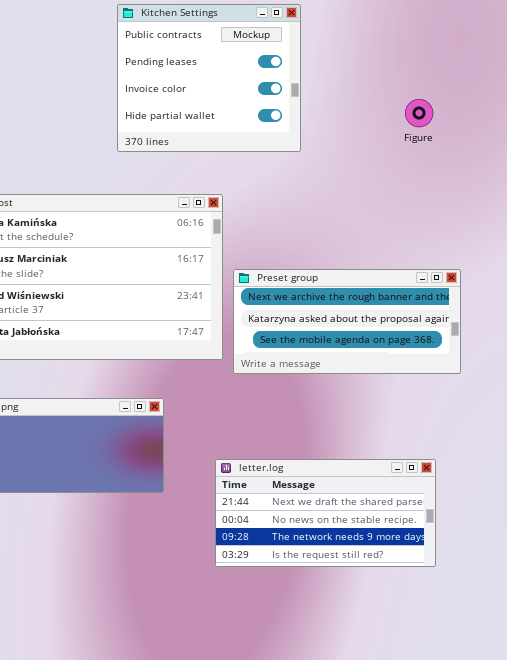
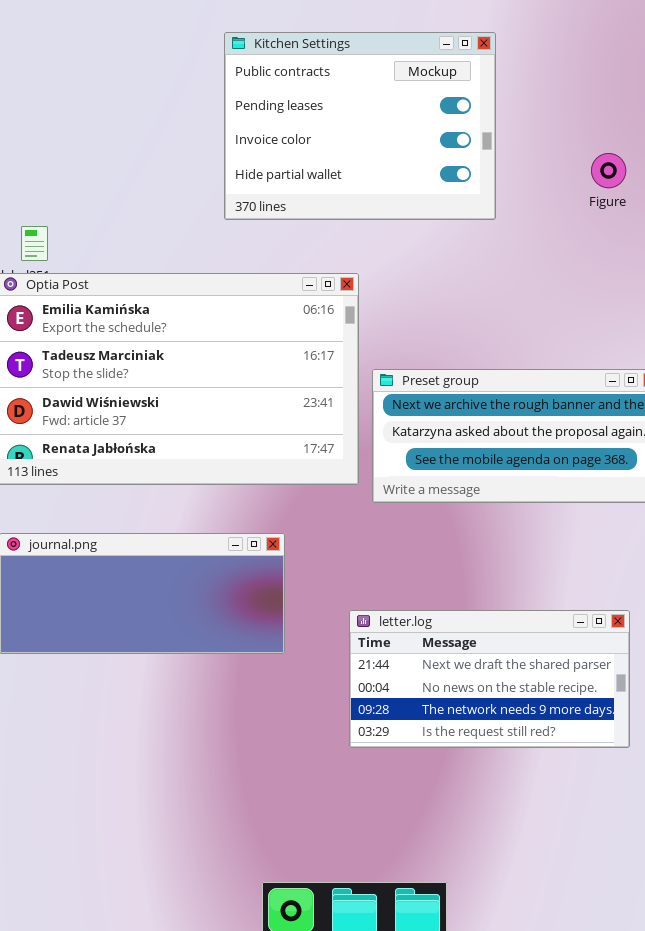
Kitchen Settings: [117,4,301,152] -> [224,32,496,220], resized

